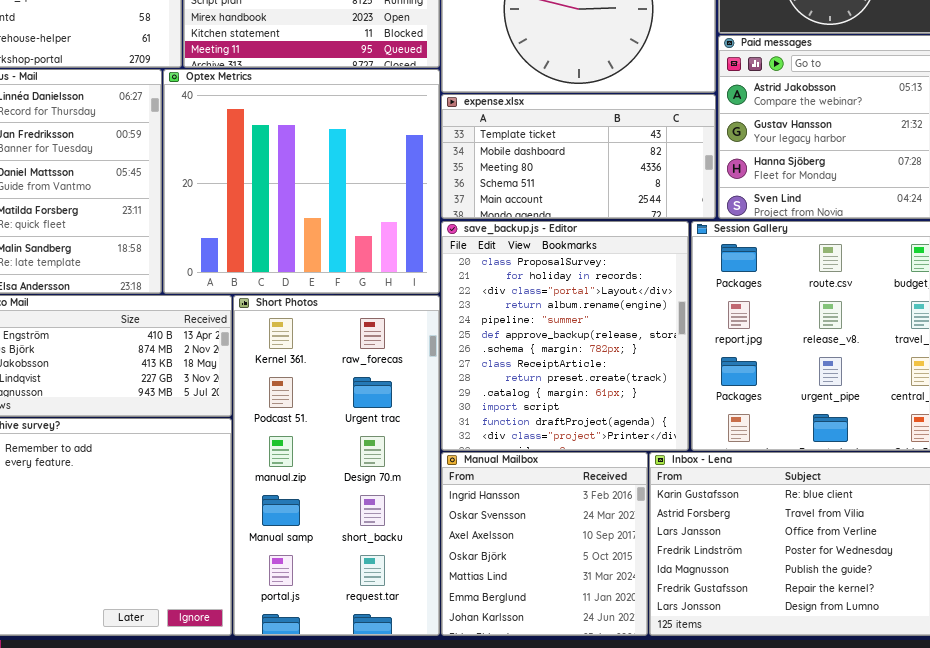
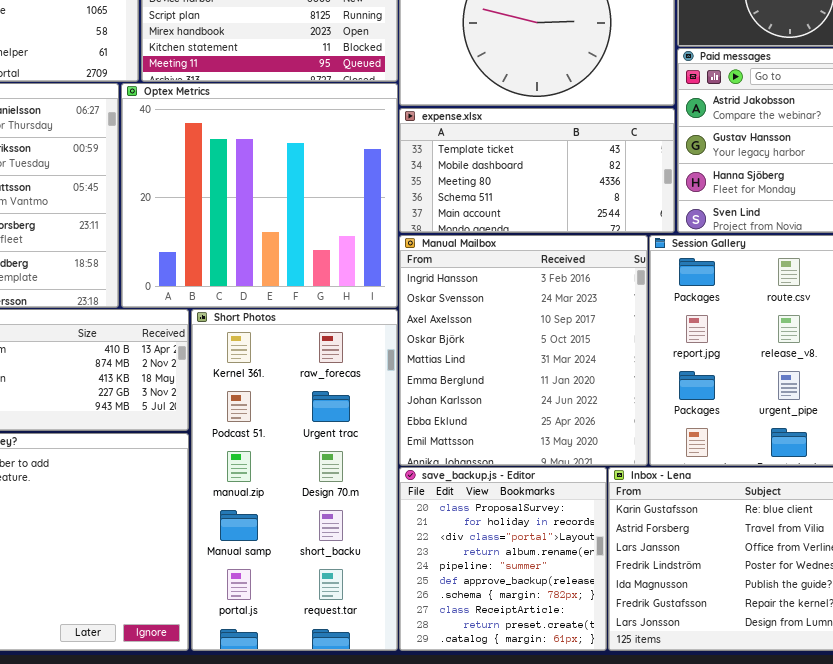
save_backup.js - Editor: [441,221,689,451] -> [399,467,607,651], moved, resized
Manual Mailbox: [441,452,648,636] -> [399,235,648,466], moved, resized

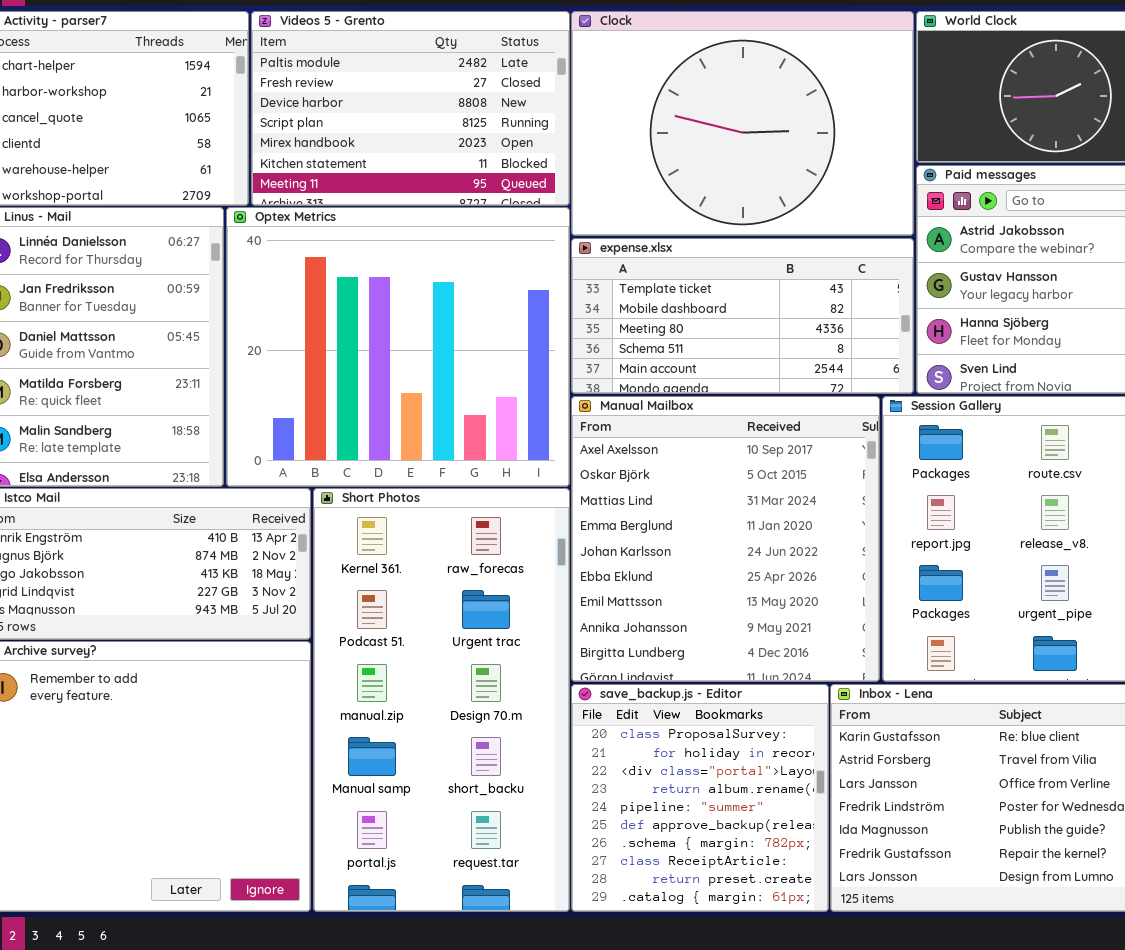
Manual Mailbox: [399,235,648,466] -> [571,396,880,682], scrolled down 2 rows

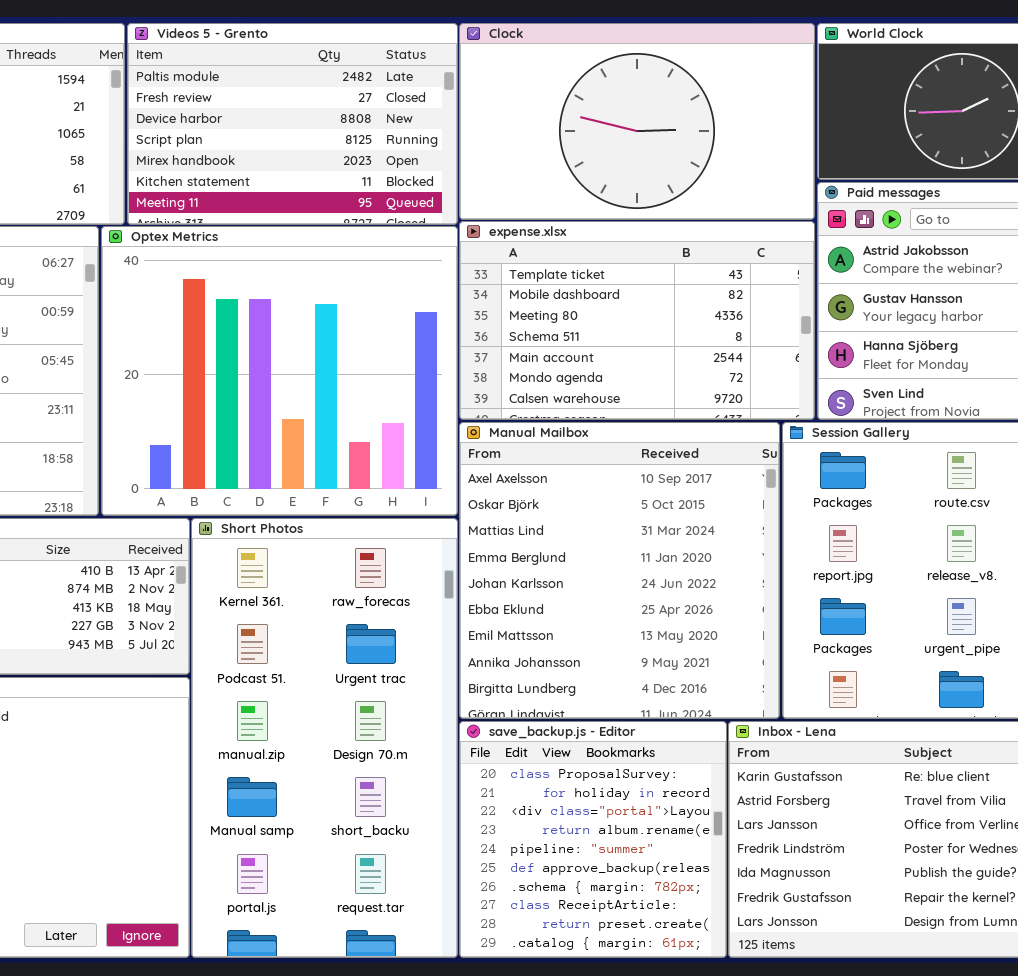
Clock: [571,11,914,236] -> [459,23,815,220], resized
expense.xlsx: [571,238,914,394] -> [459,221,815,420], resized

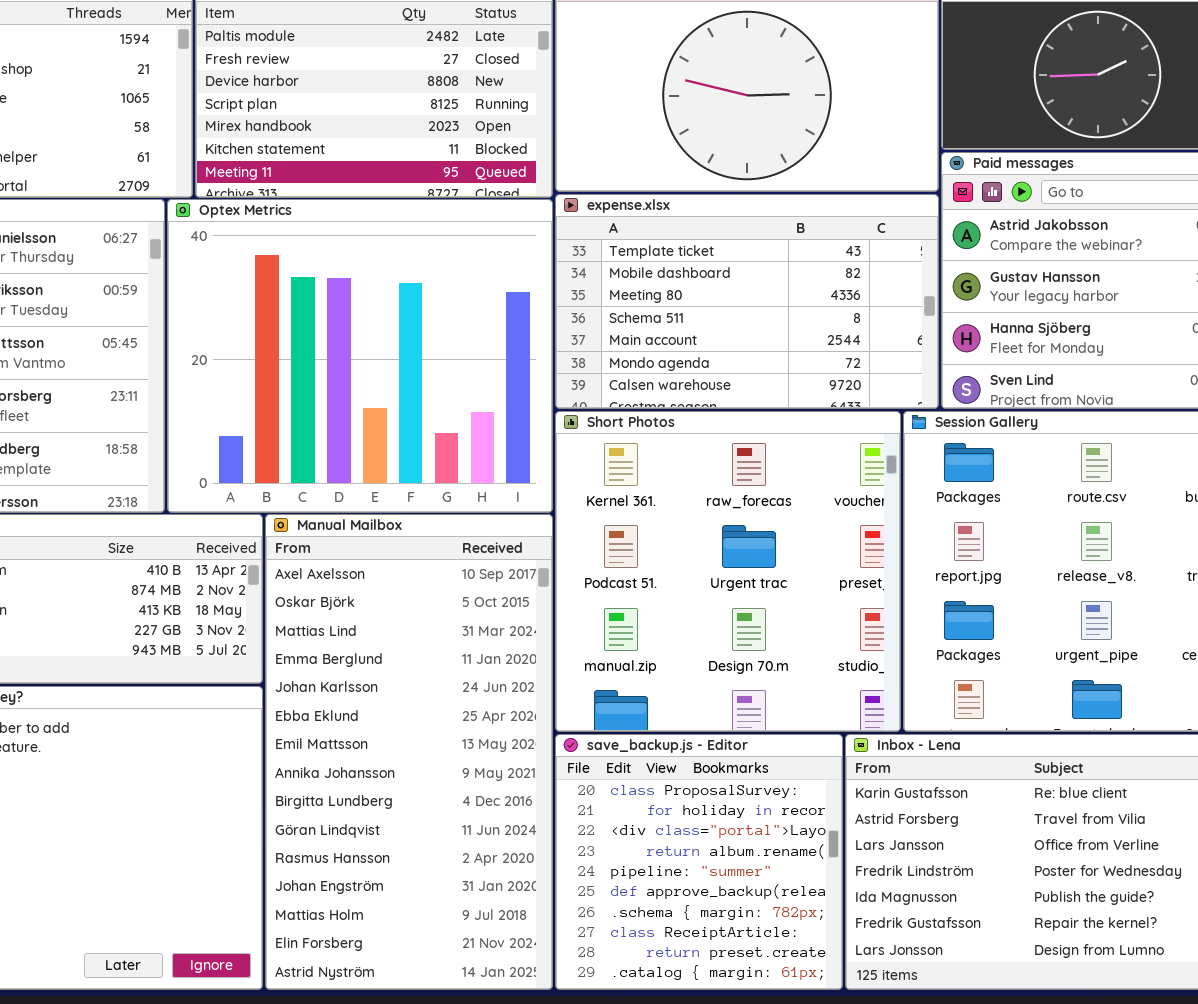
Manual Mailbox: [459,422,780,719] -> [265,514,553,990], moved, resized
Short Photos: [191,518,458,958] -> [555,411,901,732], moved, resized

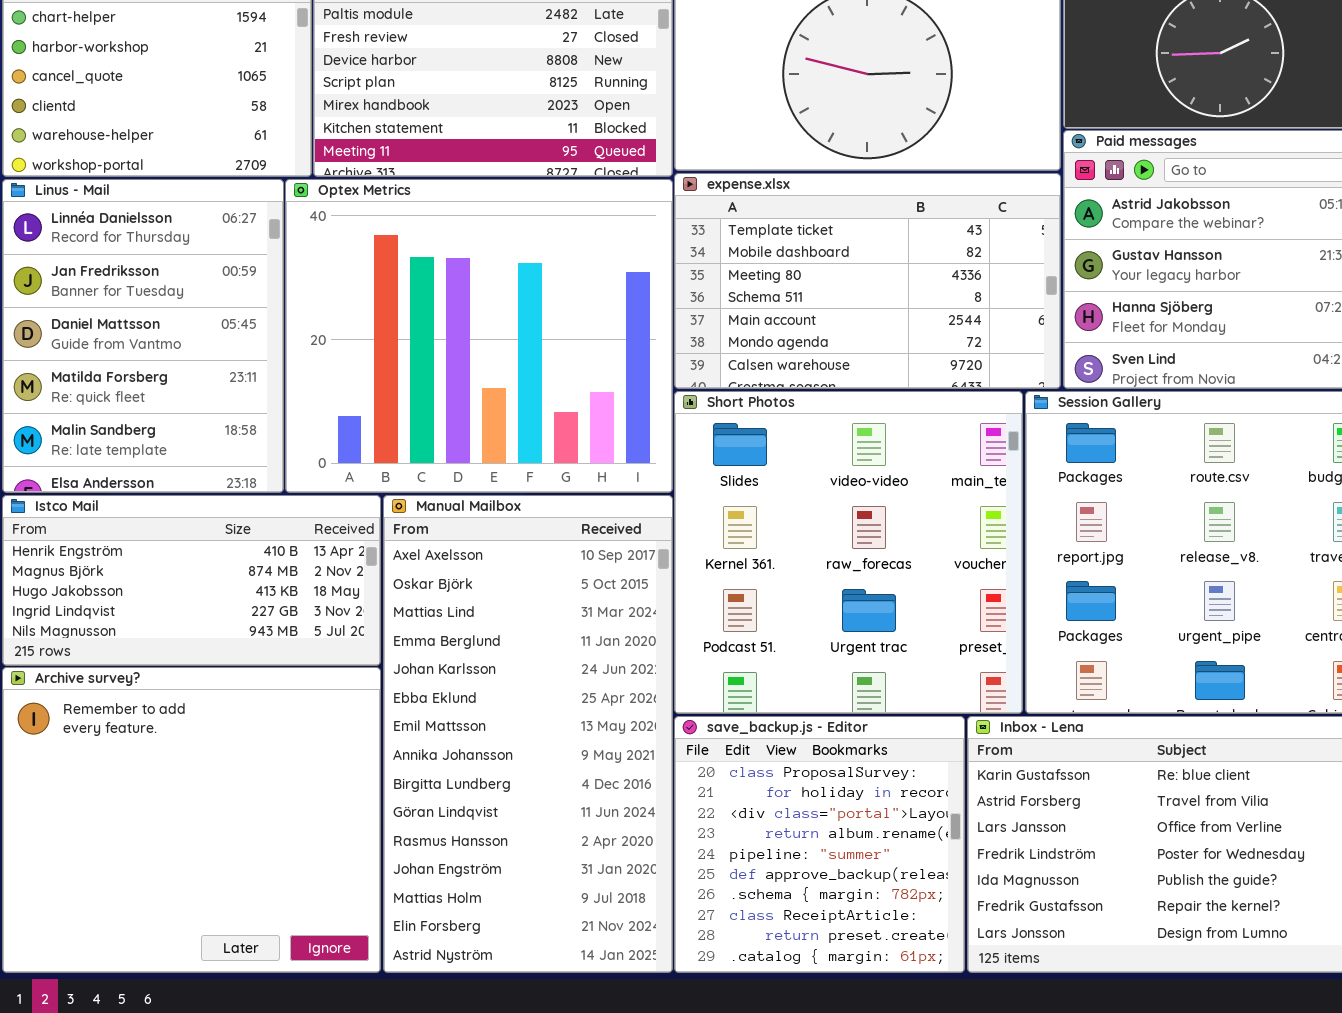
Short Photos: [555,411,901,732] -> [674,391,1023,714], scrolled up 1 row

